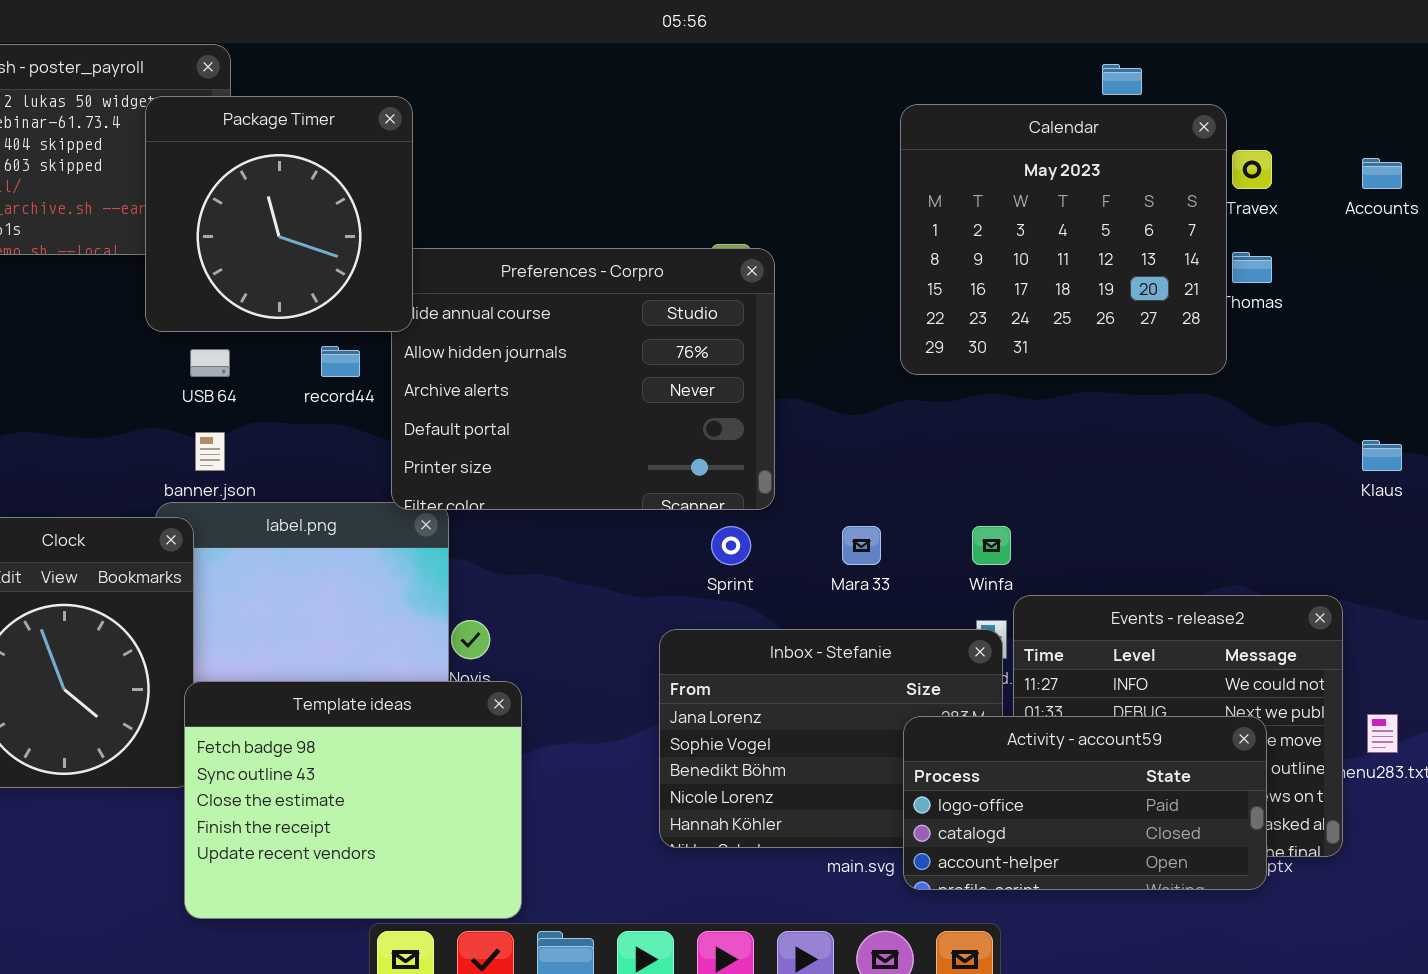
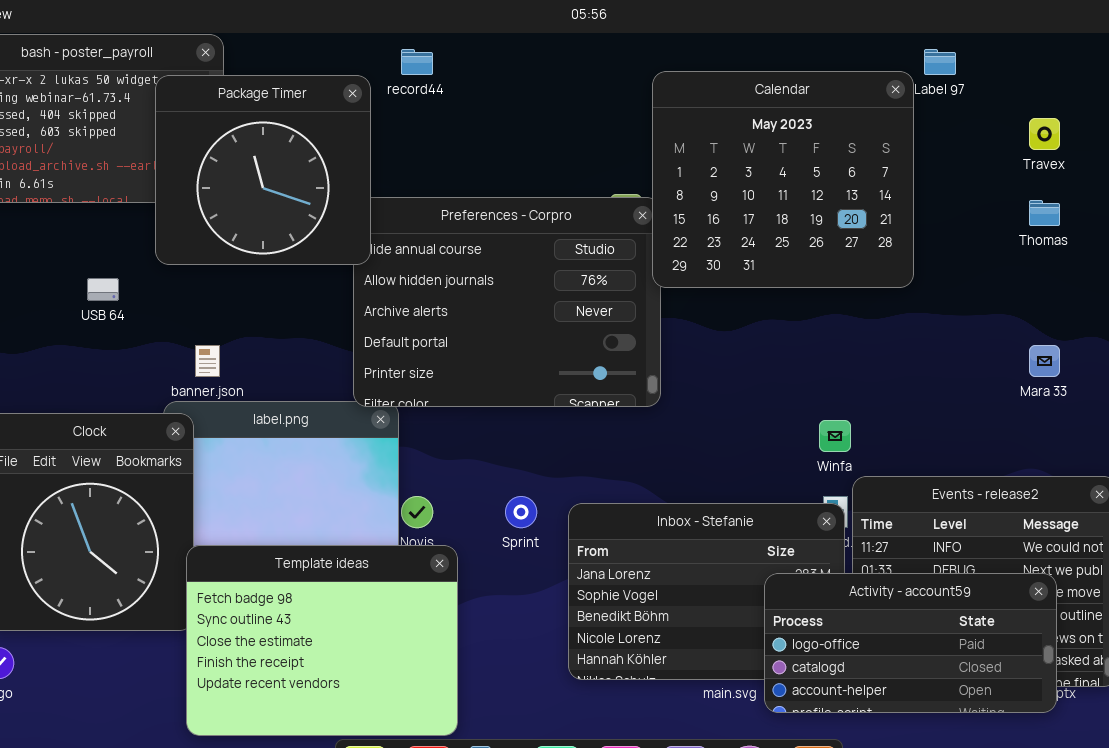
Calendar: [900,104,1227,375] -> [652,71,914,288], moved
record44: [321,346,360,377] -> [401,49,433,75], moved
USB 64: [190,349,230,377] -> [87,278,119,301], moved
Sprint: [711,526,751,565] -> [505,496,537,528], moved
Mara 33: [842,526,881,565] -> [1029,345,1060,377], moved

